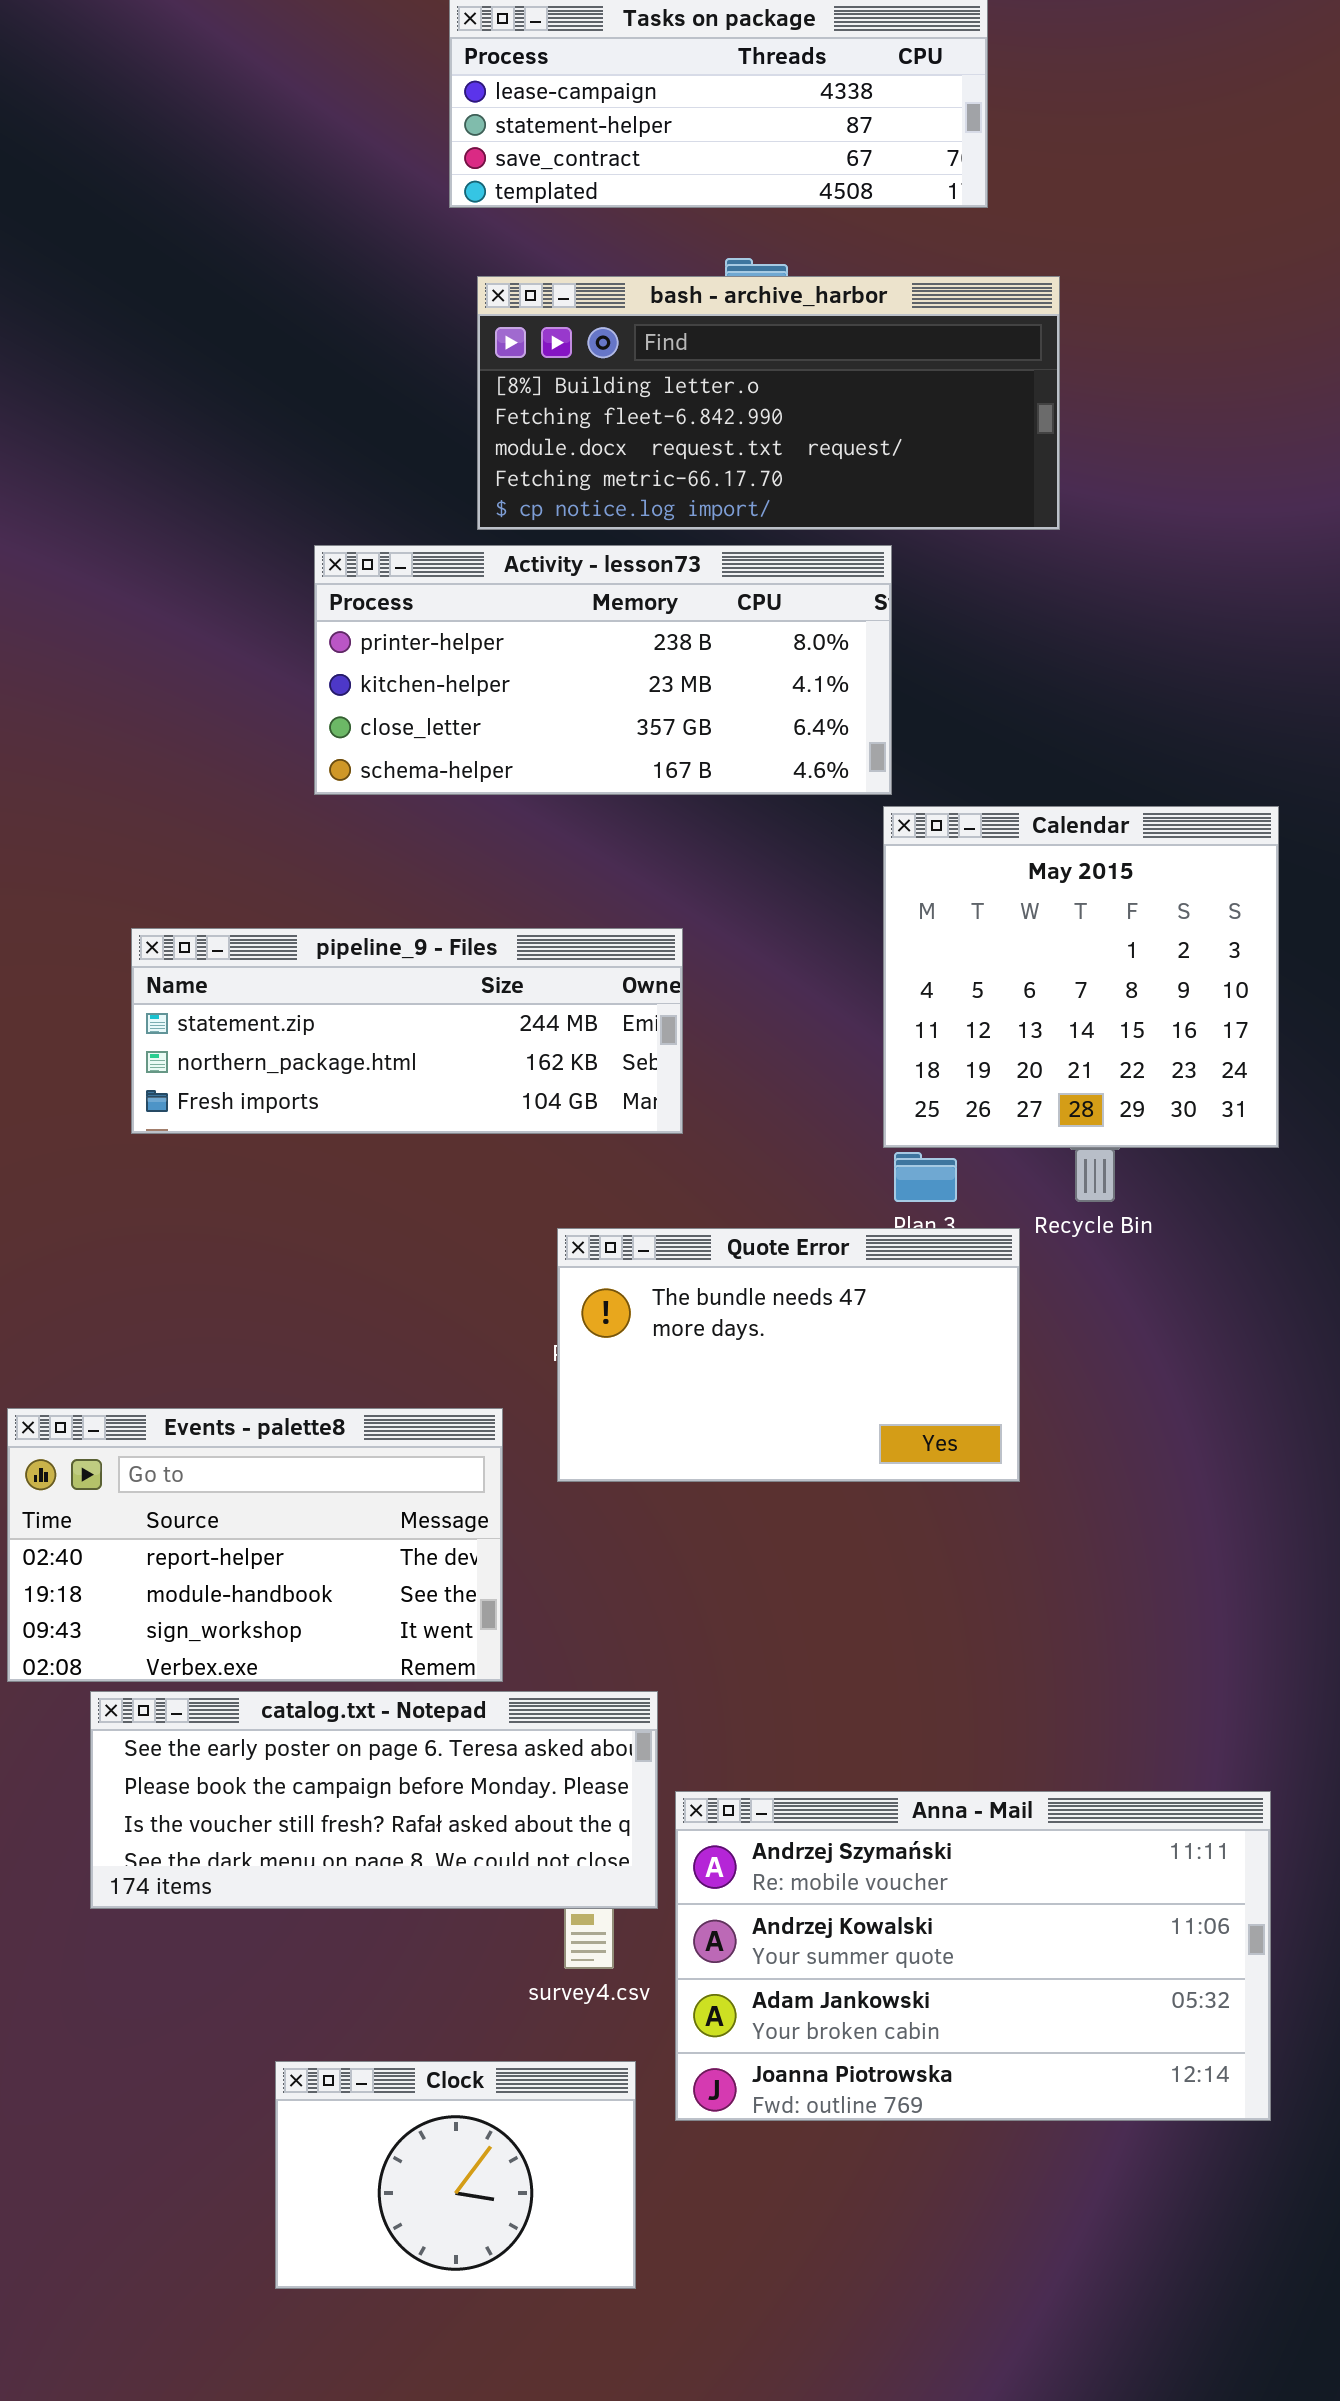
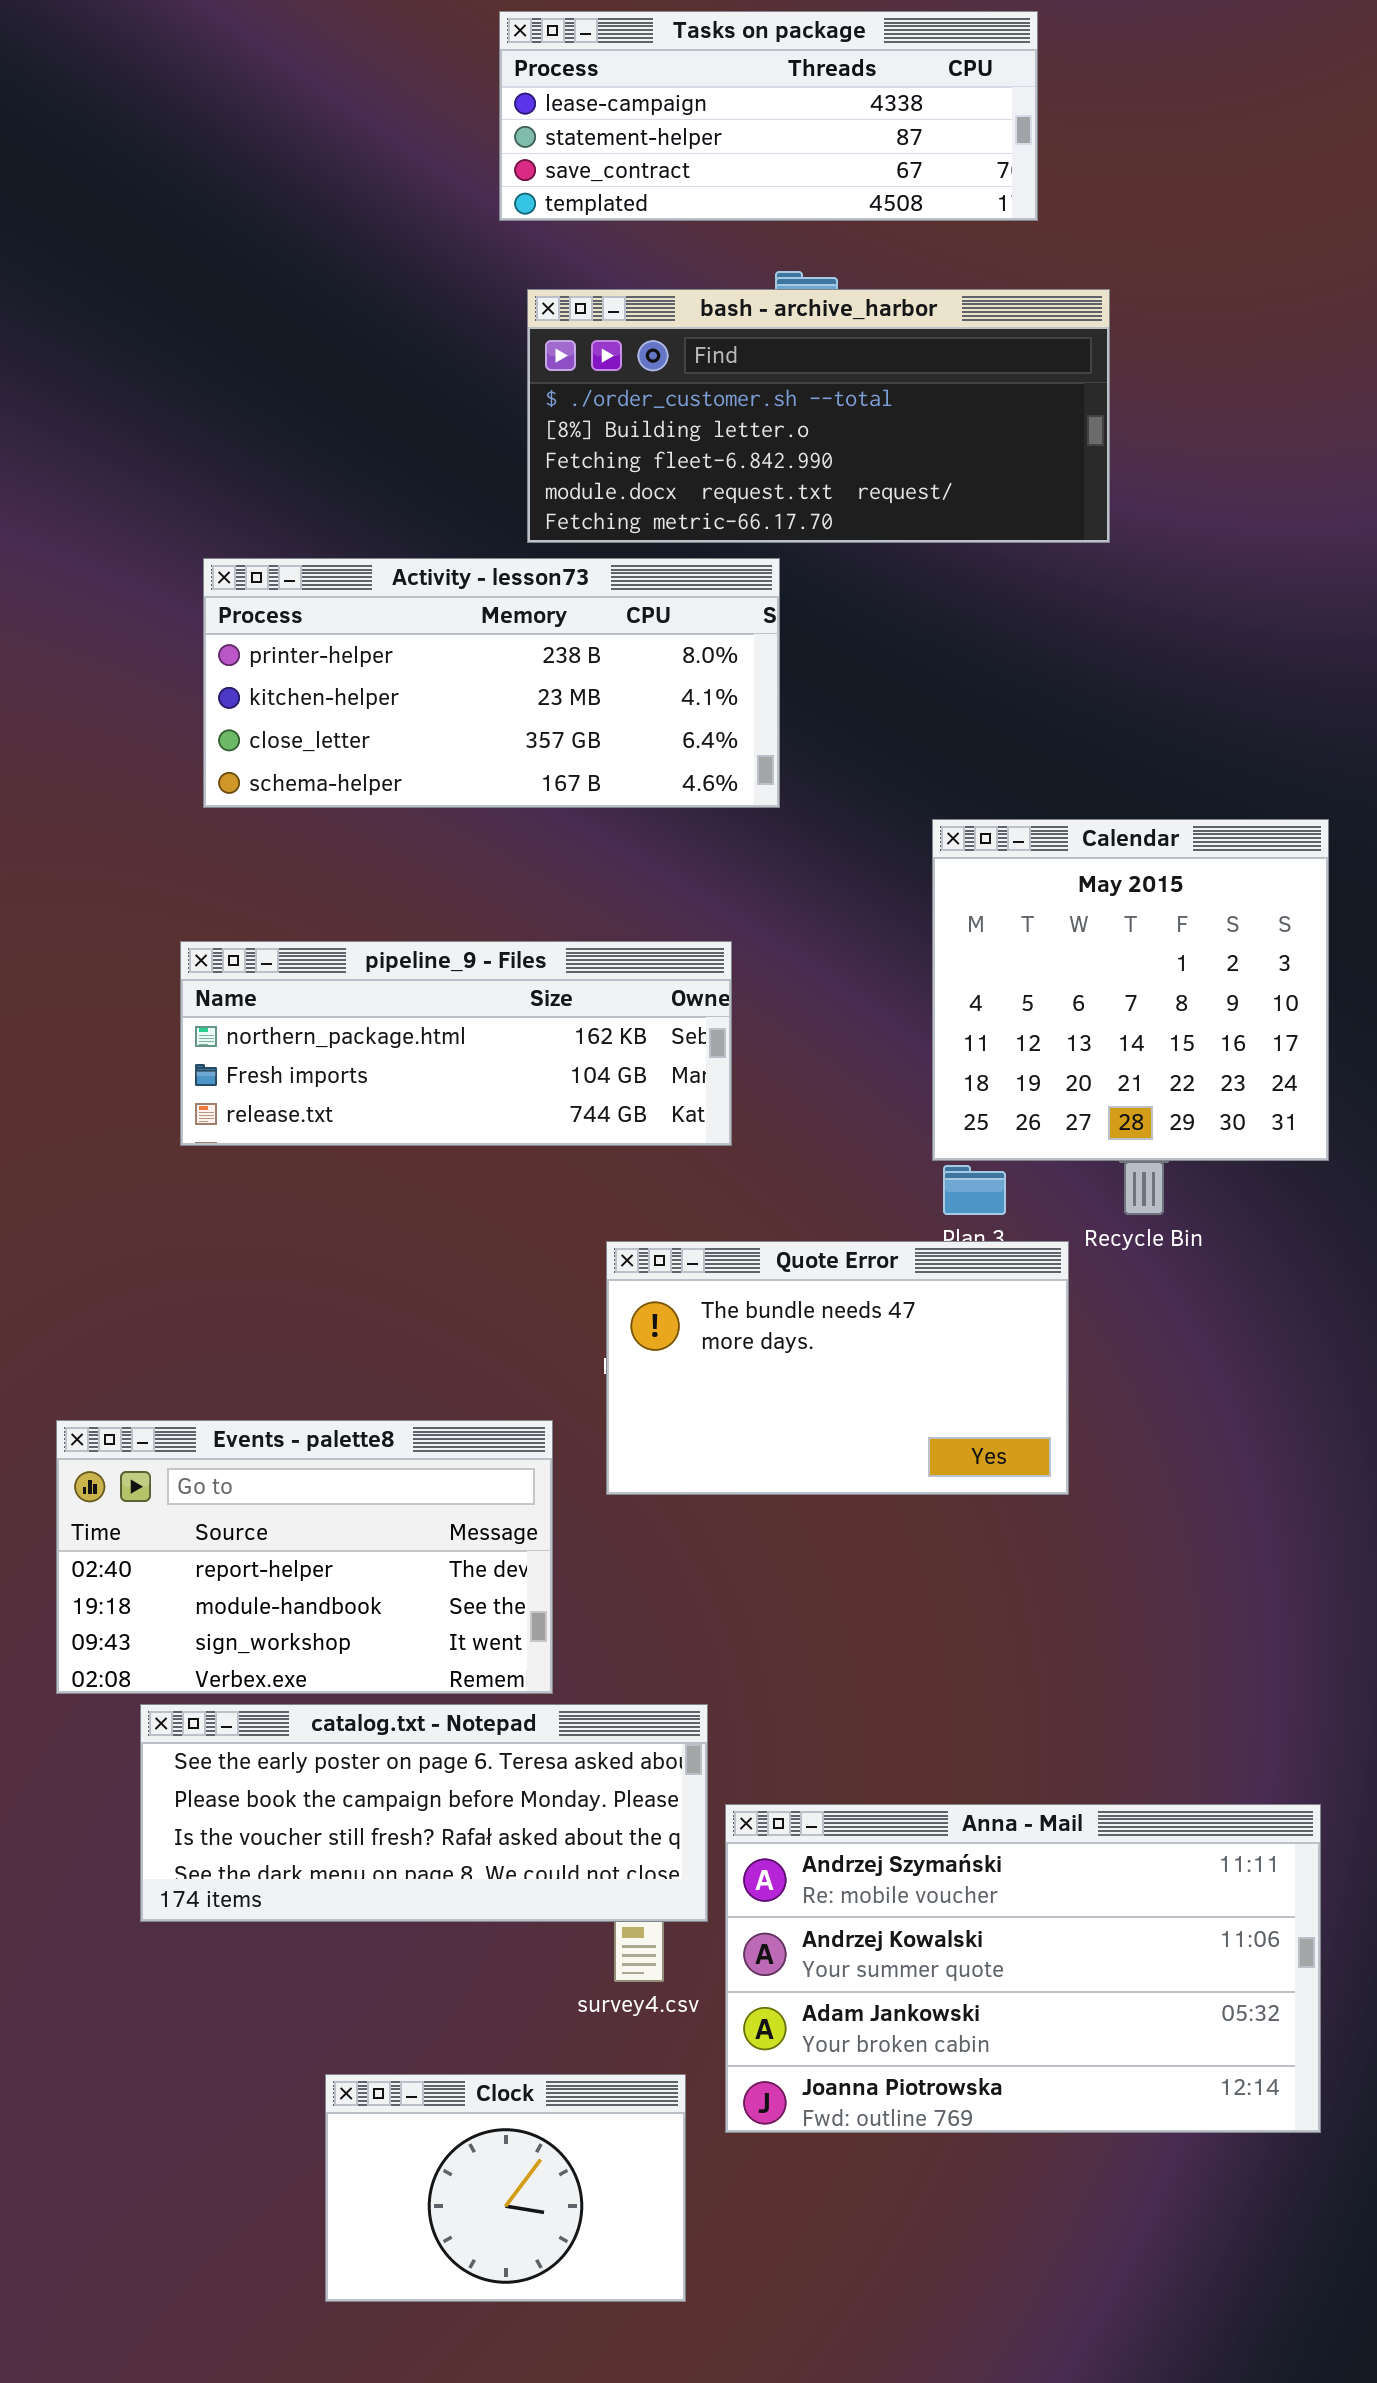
bash - archive_harbor: [477,276,1060,530] -> [527,289,1110,543], scrolled up 1 row
Activity - lesson73: [314,545,892,795] -> [203,558,780,808], moved
pipeline_9 - Files: [131,928,683,1134] -> [180,941,732,1146], scrolled down 1 row

